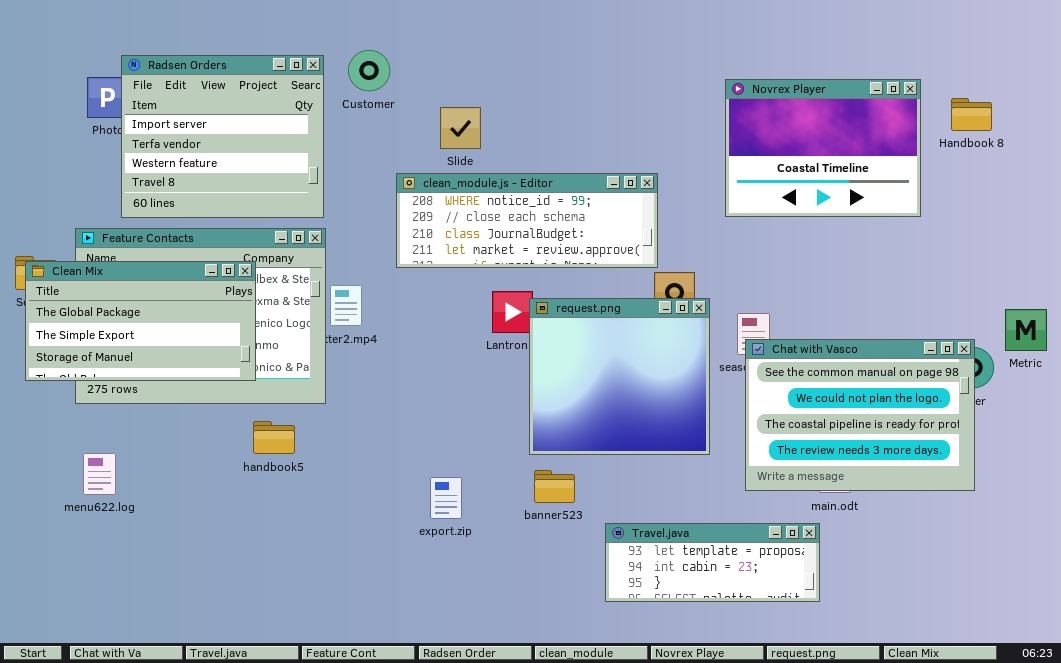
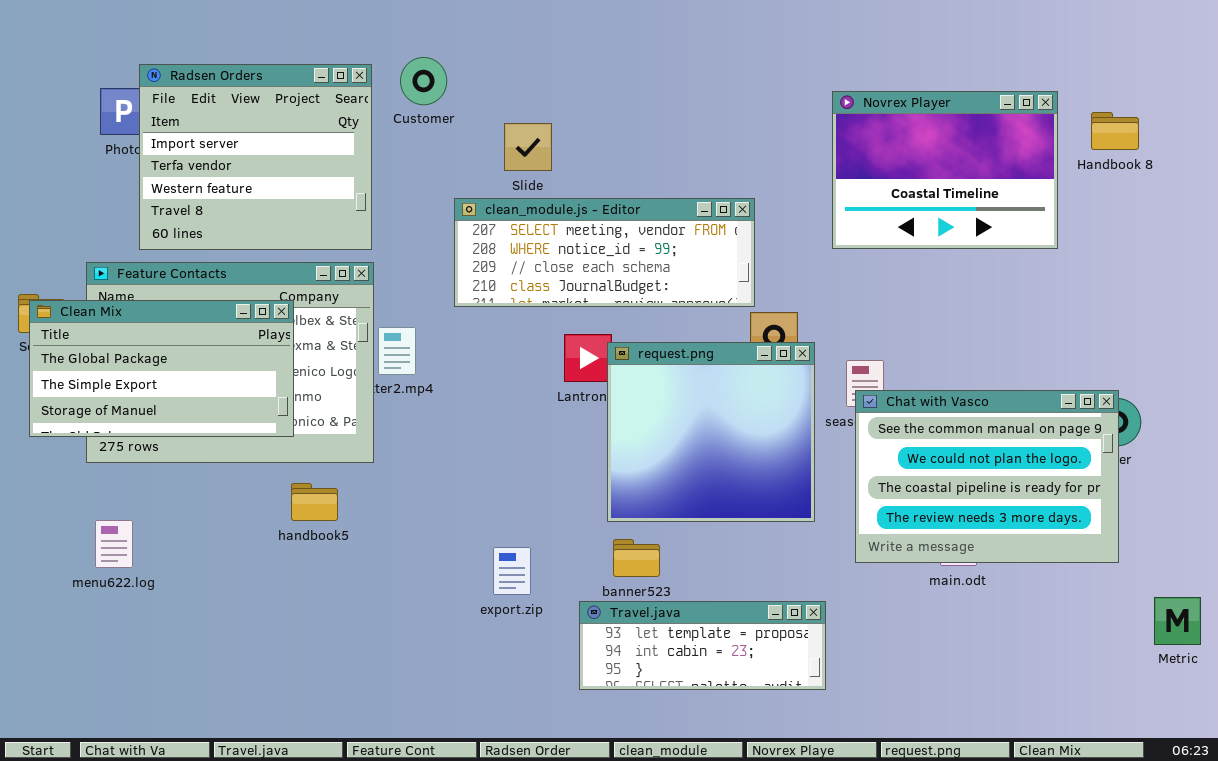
clean_module.js - Editor: [396,173,658,268] -> [454,198,755,307], scrolled up 1 row
Metric: [1005,309,1047,351] -> [1154,597,1201,645], moved
Travel.java: [605,523,820,602] -> [579,601,826,690], moved

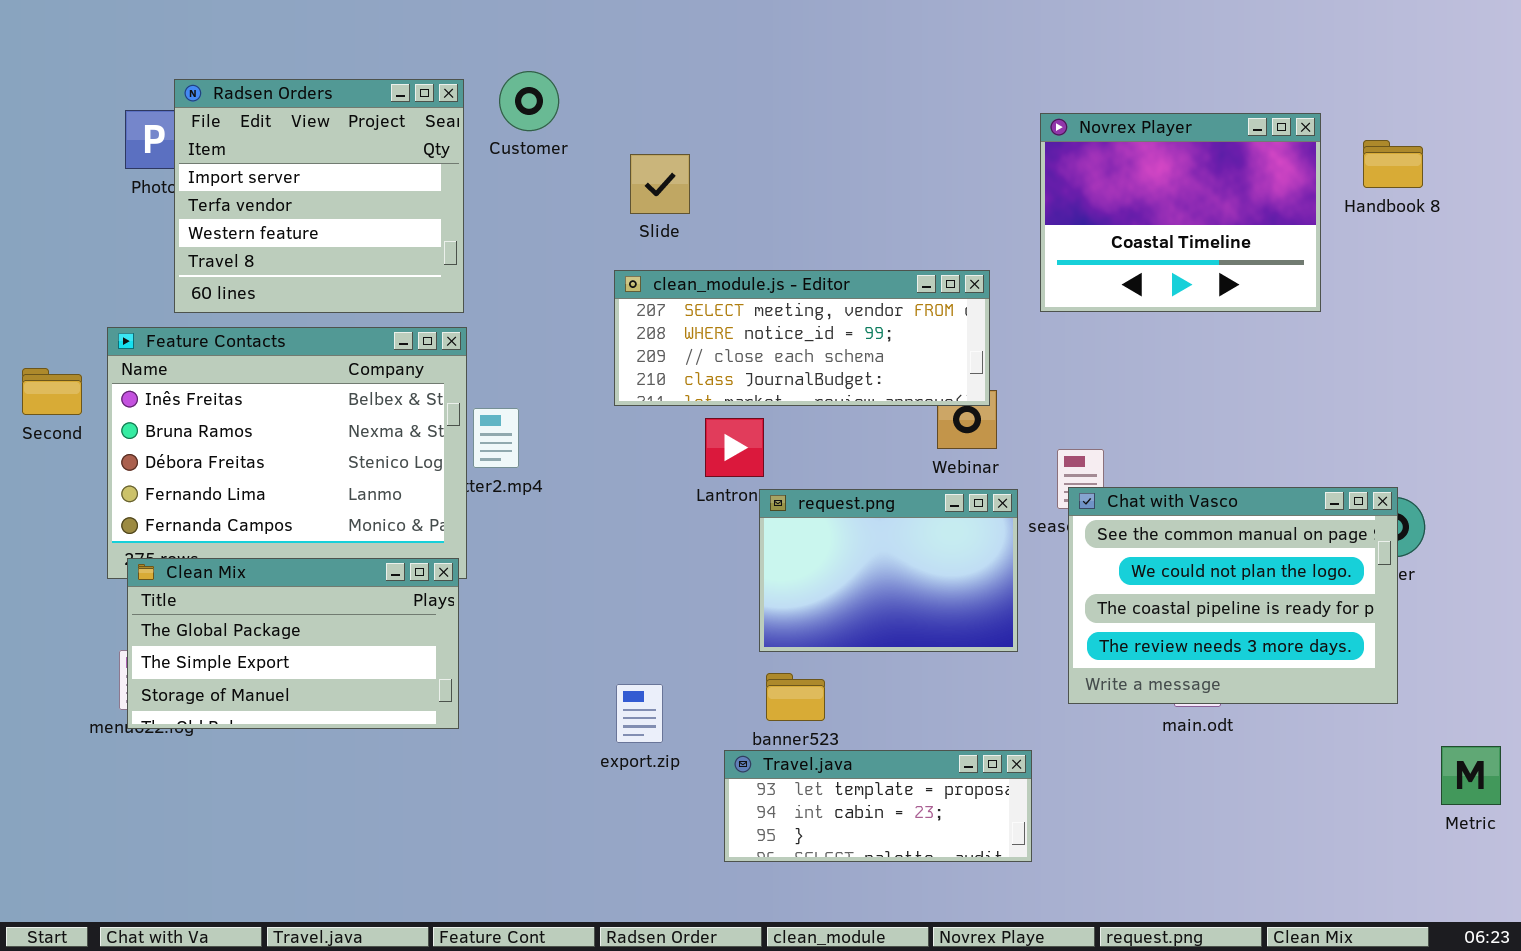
clean_module.js - Editor: [454,198,755,307] -> [614,270,990,406], moved
Clean Mix: [29,300,294,437] -> [127,558,459,729], moved
request.png: [607,342,815,522] -> [759,489,1018,652], resized

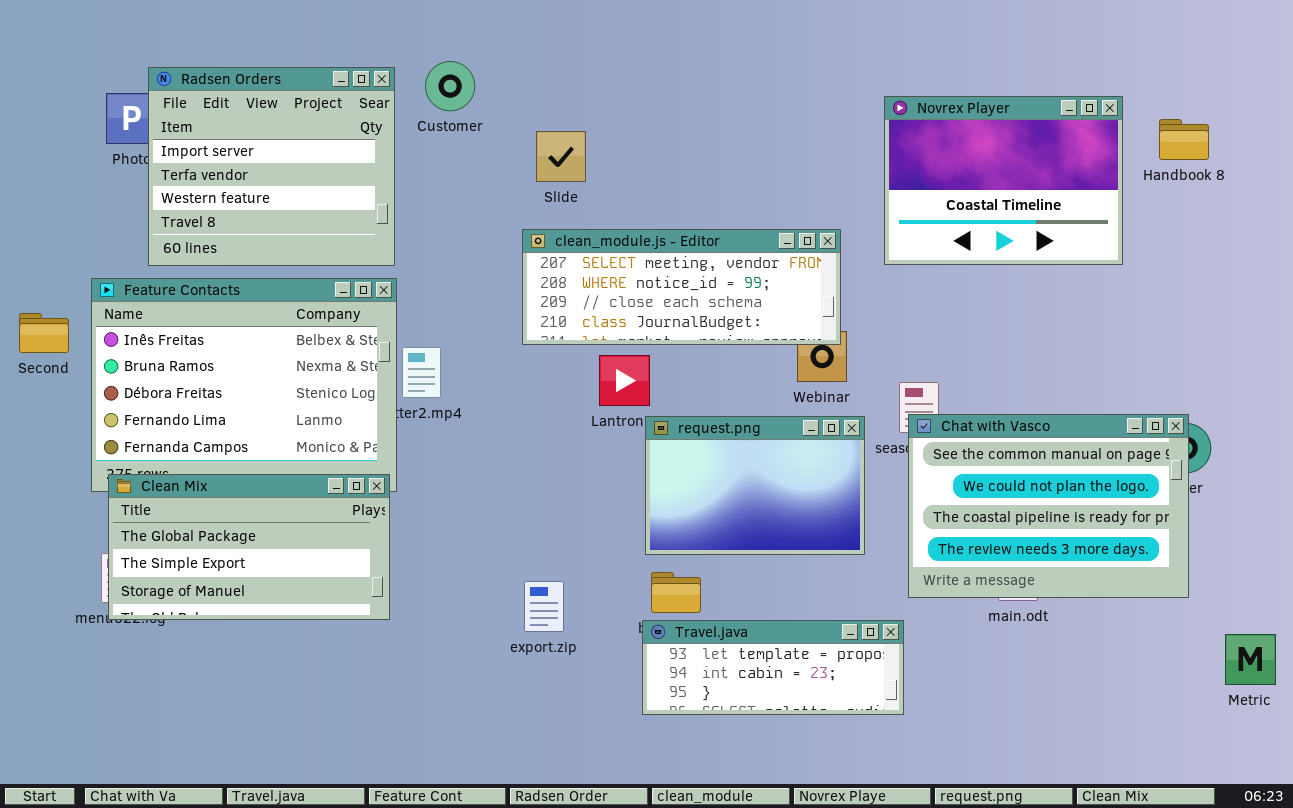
Travel.java: [724,750,1032,862] -> [642,620,904,715], moved

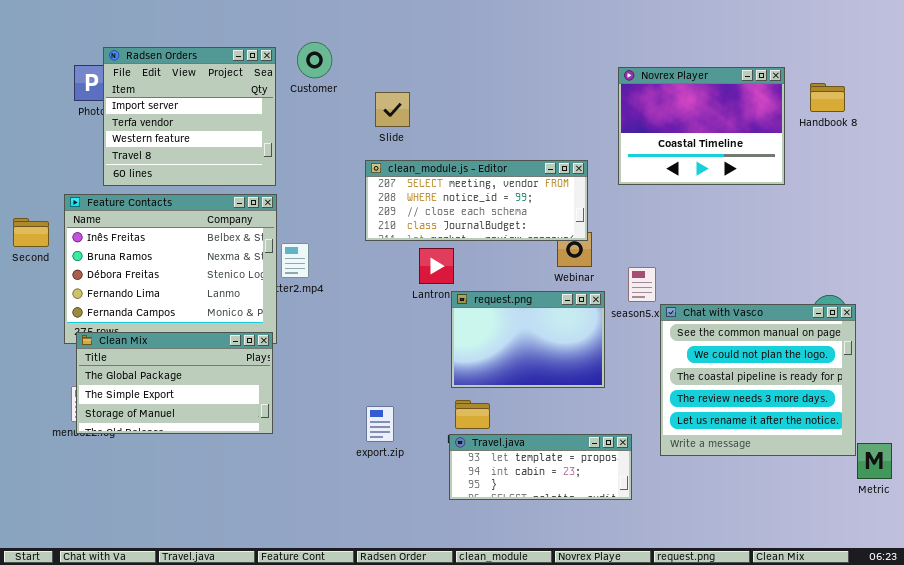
Chat with Vasco: [908,414,1189,598] -> [660,304,856,456], moved, resized

